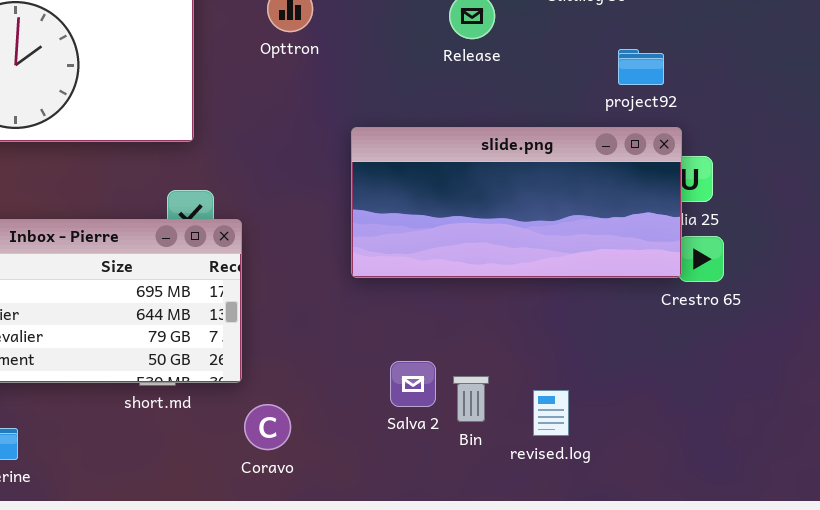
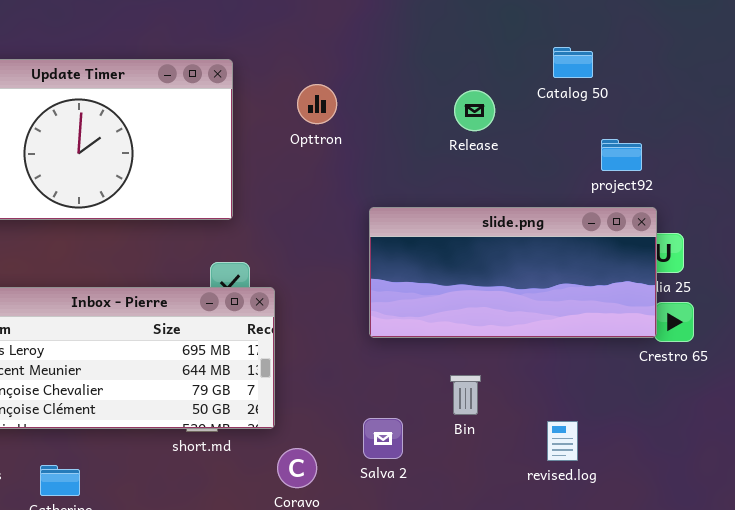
Salva 2: [390,361,436,407] -> [363,418,403,459], moved
Bin: [453,376,489,422] -> [450,375,481,415], moved
revised.log: [533,390,569,436] -> [547,421,578,461], moved

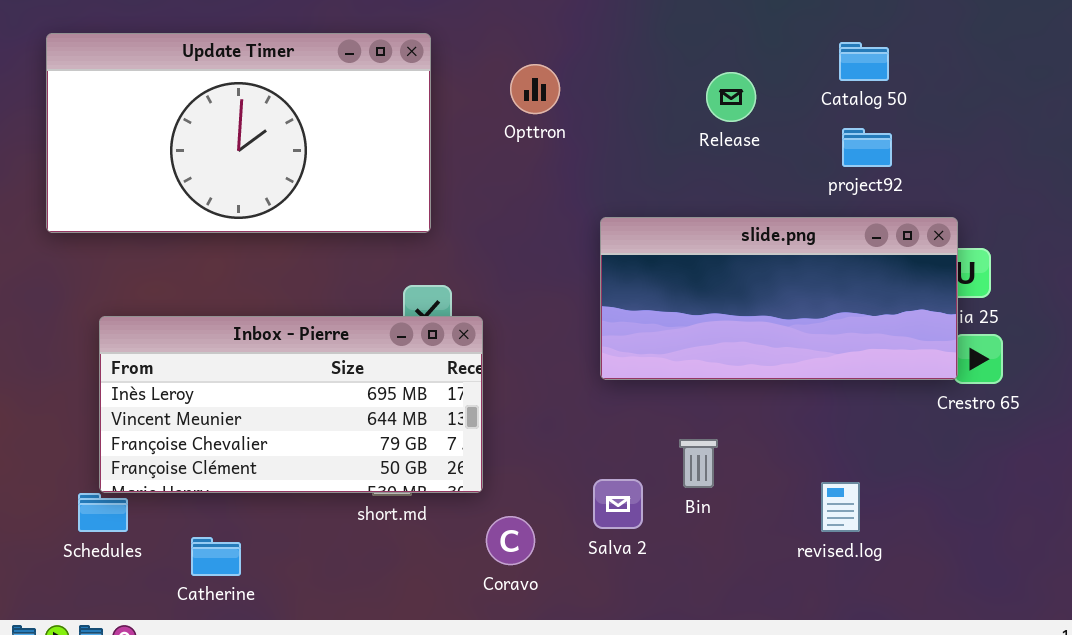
Catalog 50: [553,47,593,78] -> [839,42,889,81], moved
project92: [601,139,642,171] -> [842,128,892,167], moved
Bin: [450,375,481,415] -> [679,439,718,488], moved

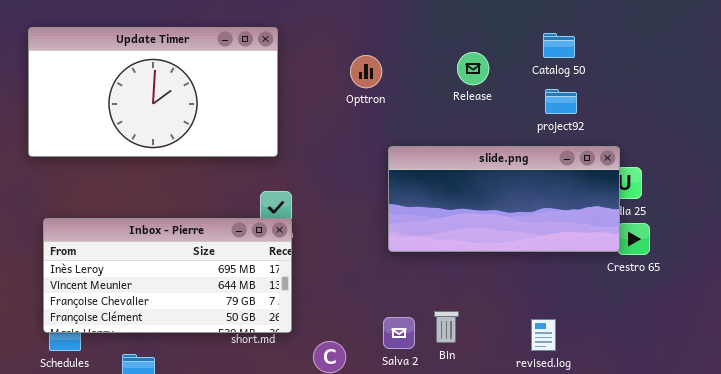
Opttron: [510,64,560,114] -> [350,55,382,88], moved
Inbox - Pierre: [99,316,483,493] -> [43,218,292,333], moved
Bin: [679,439,718,488] -> [434,311,459,343], moved

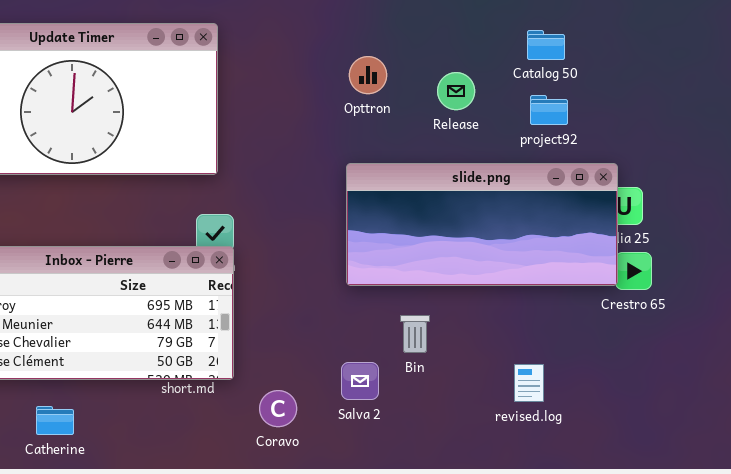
Release: [457,52,489,85] -> [437,72,475,110], moved
Opttron: [350,55,382,88] -> [349,56,387,94], moved
Bin: [434,311,459,343] -> [400,315,430,353], moved

